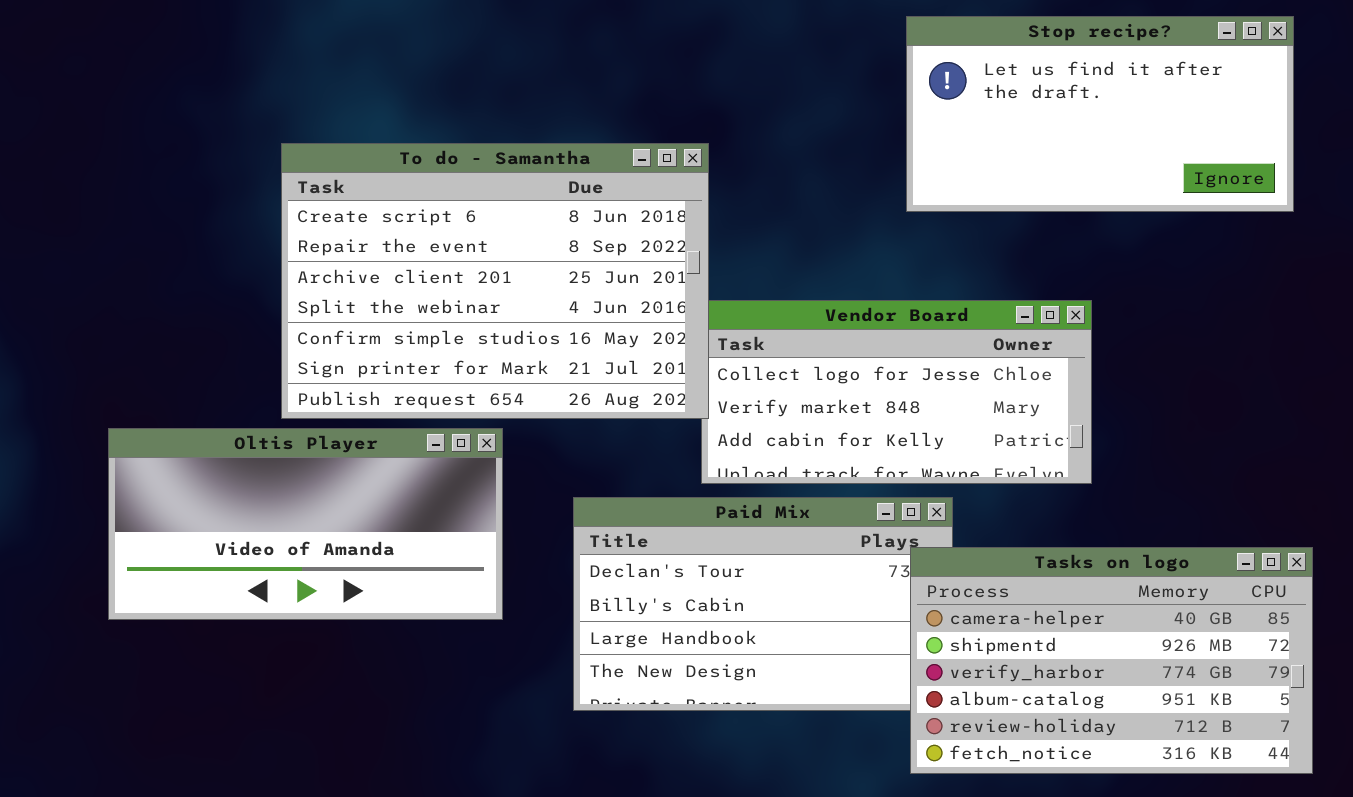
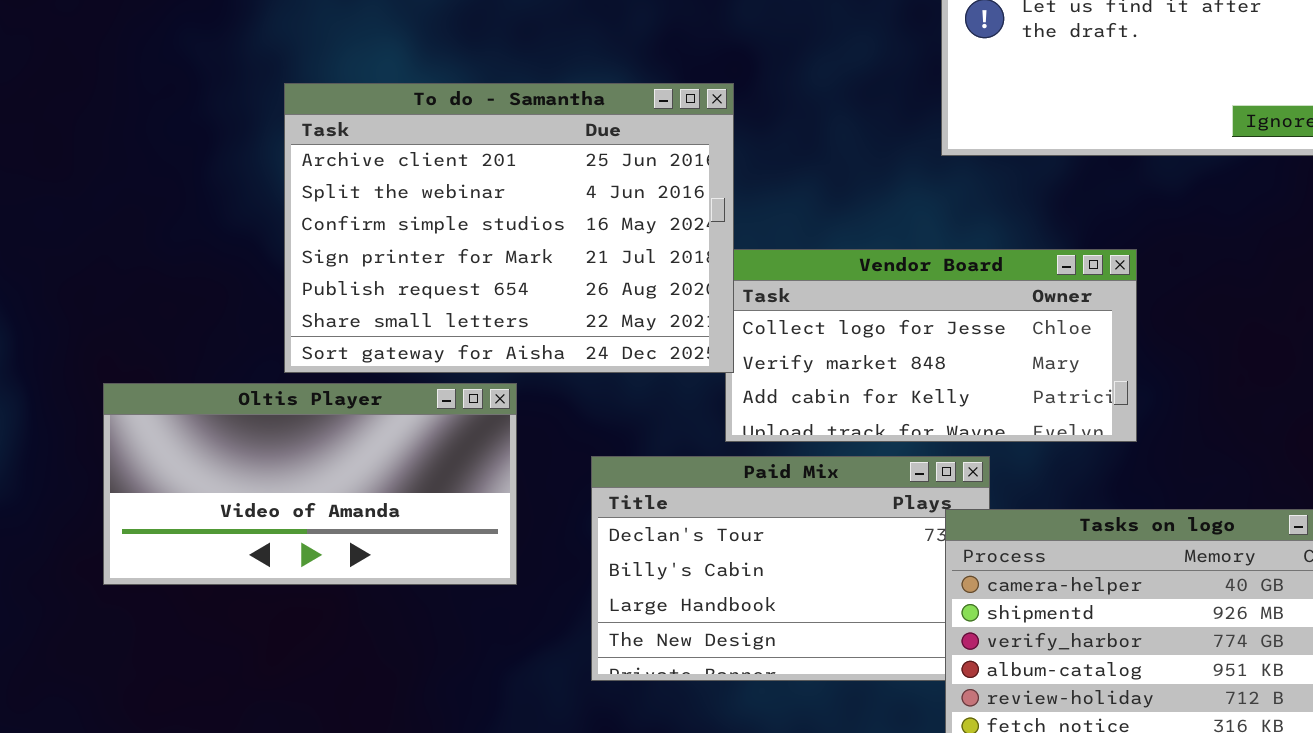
To do - Samantha: [281,143,709,419] -> [284,83,734,373], scrolled down 2 rows

